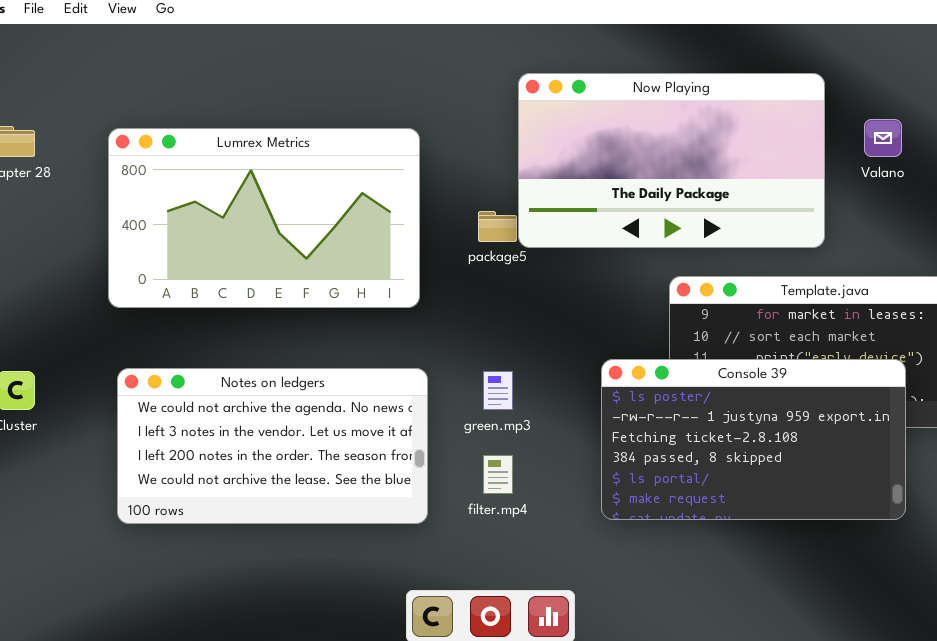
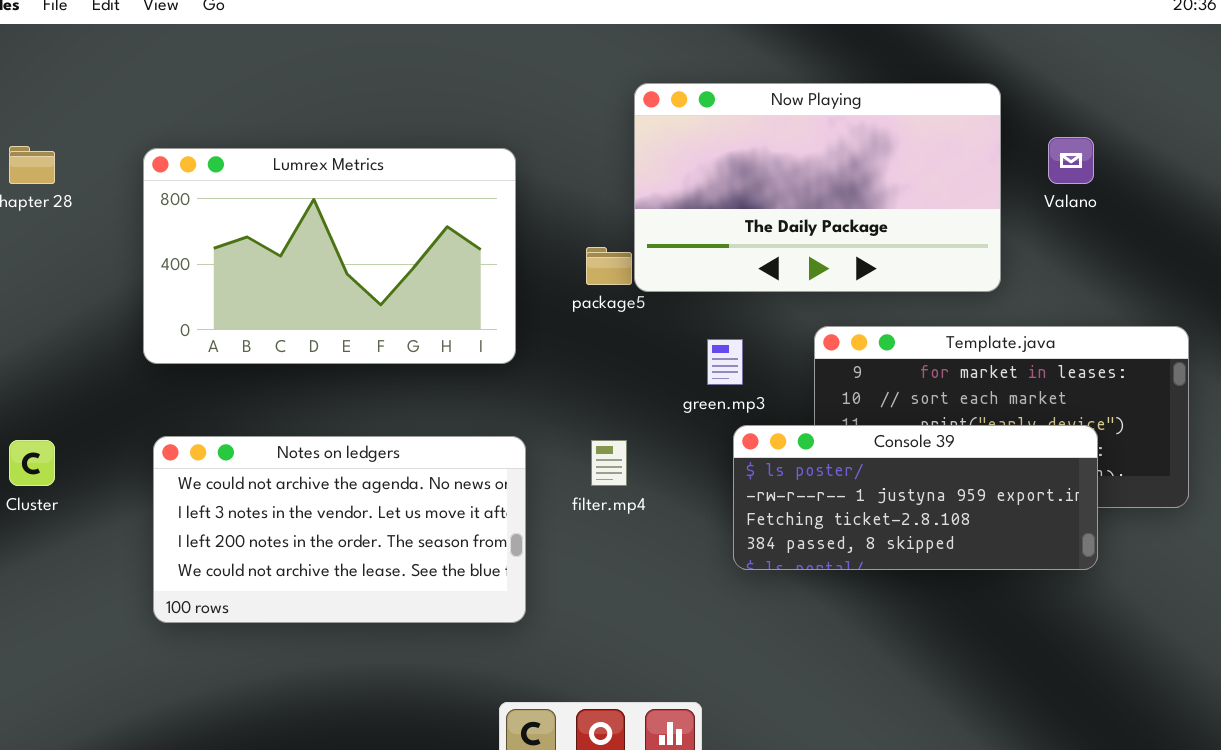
Console 39: [601,359,906,520] -> [733,425,1098,570], resized
green.mp3: [483,371,513,410] -> [707,339,743,385], moved
filter.mp4: [483,455,513,494] -> [591,440,627,486], moved

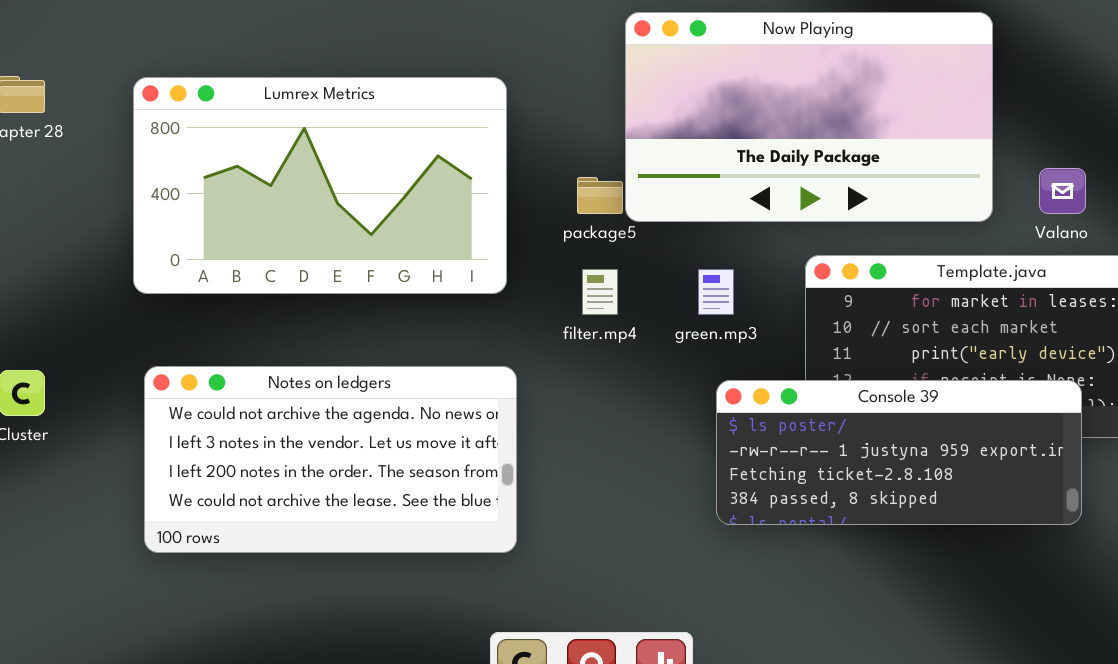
Valano: [1048,137,1094,184] -> [1039,168,1086,214], moved
Console 39: [733,425,1098,570] -> [716,380,1082,525], moved
filter.mp4: [591,440,627,486] -> [582,269,618,315], moved

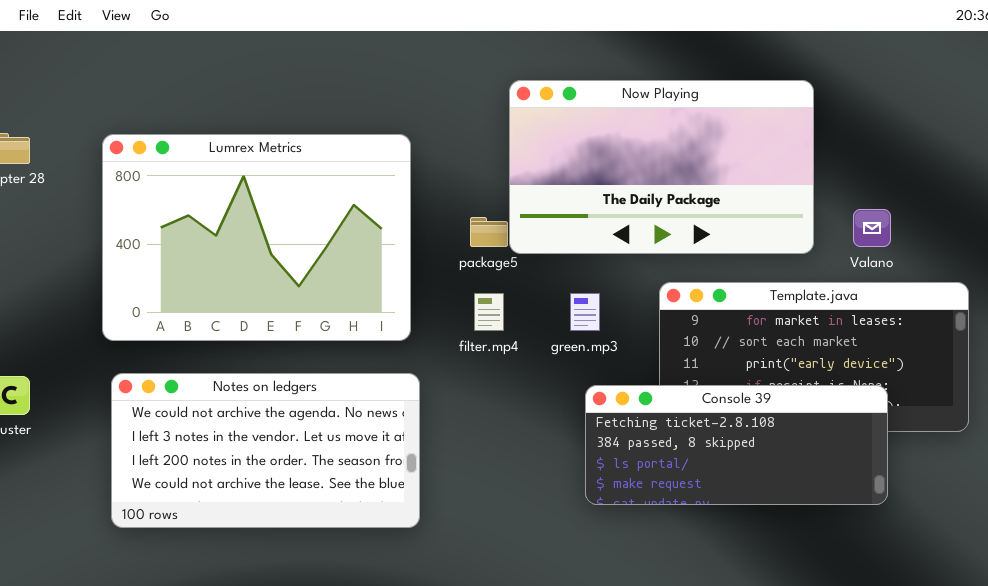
Lumrex Metrics: [133,77,507,294] -> [102,134,411,341], resized
Console 39: [716,380,1082,525] -> [585,385,888,505], scrolled down 2 rows

